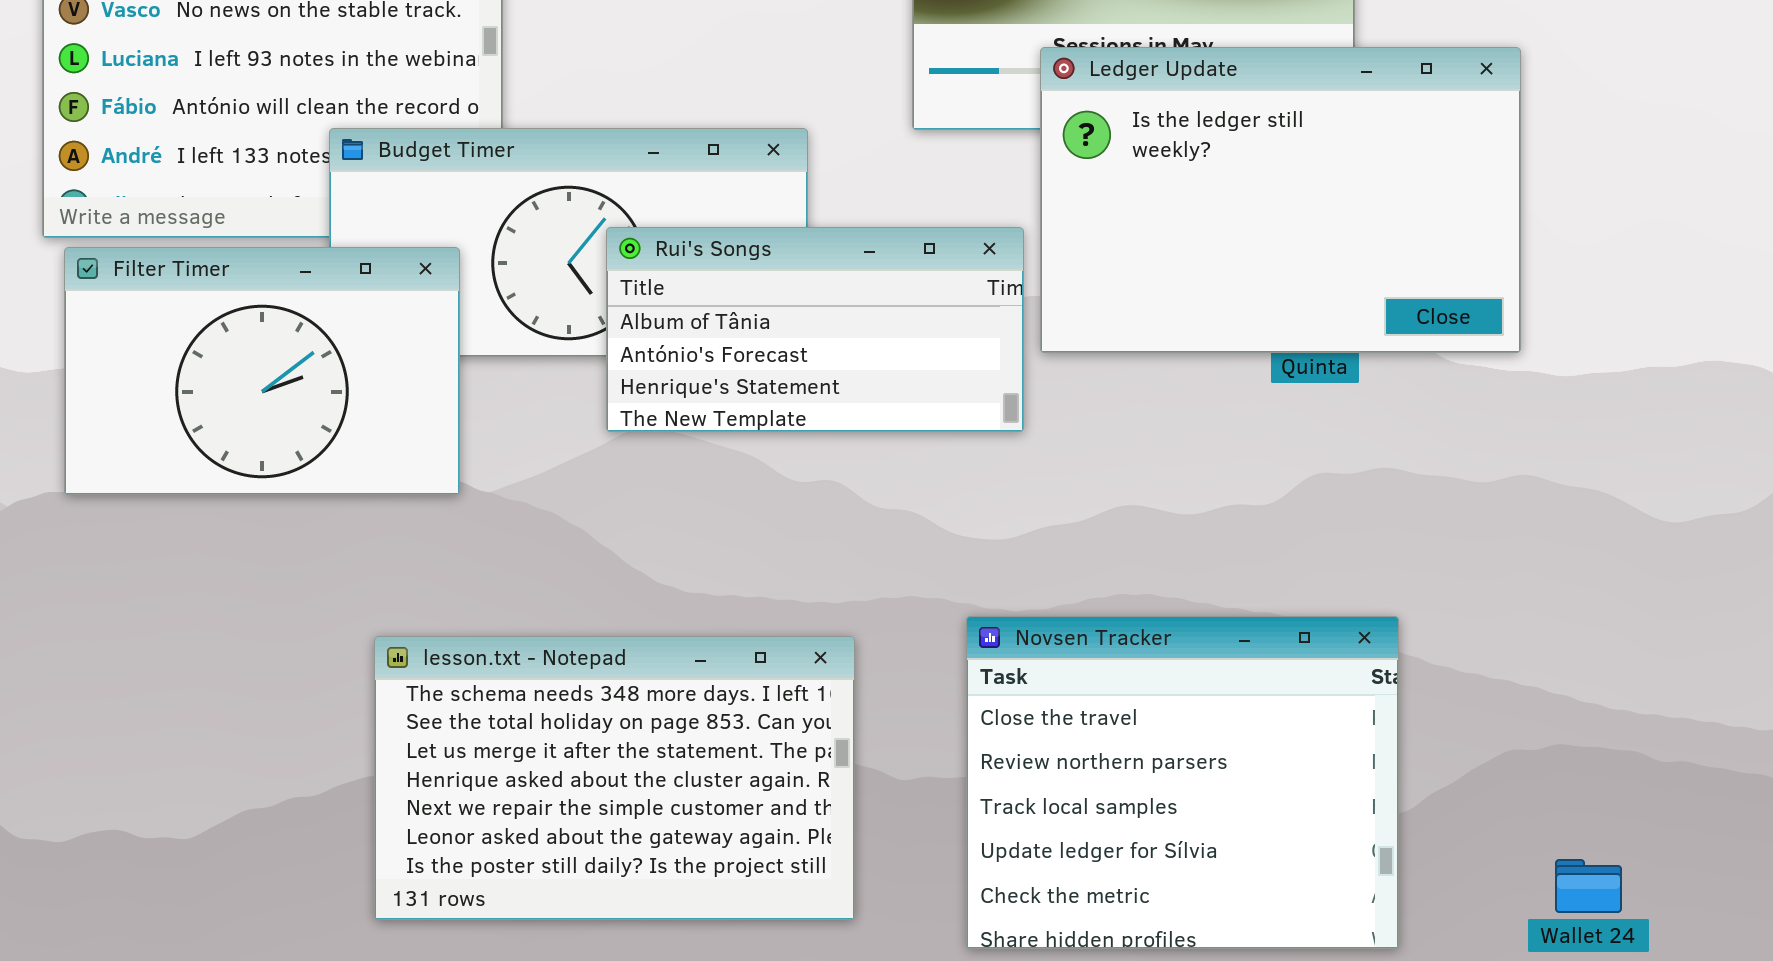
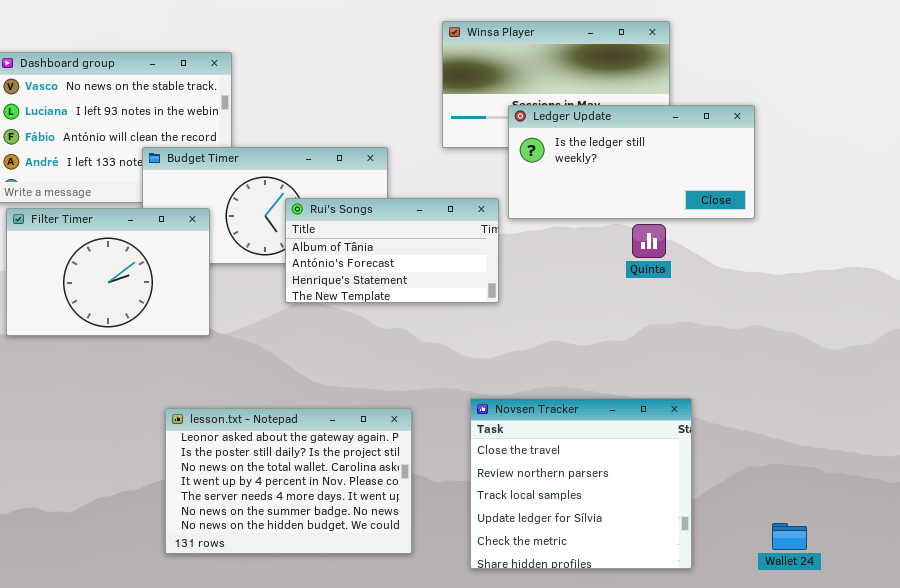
Ledger Update: [1040,47,1521,353] -> [508,105,755,219], resized
lesson.txt - Notepad: [374,636,855,920] -> [165,408,412,554], scrolled down 5 rows

